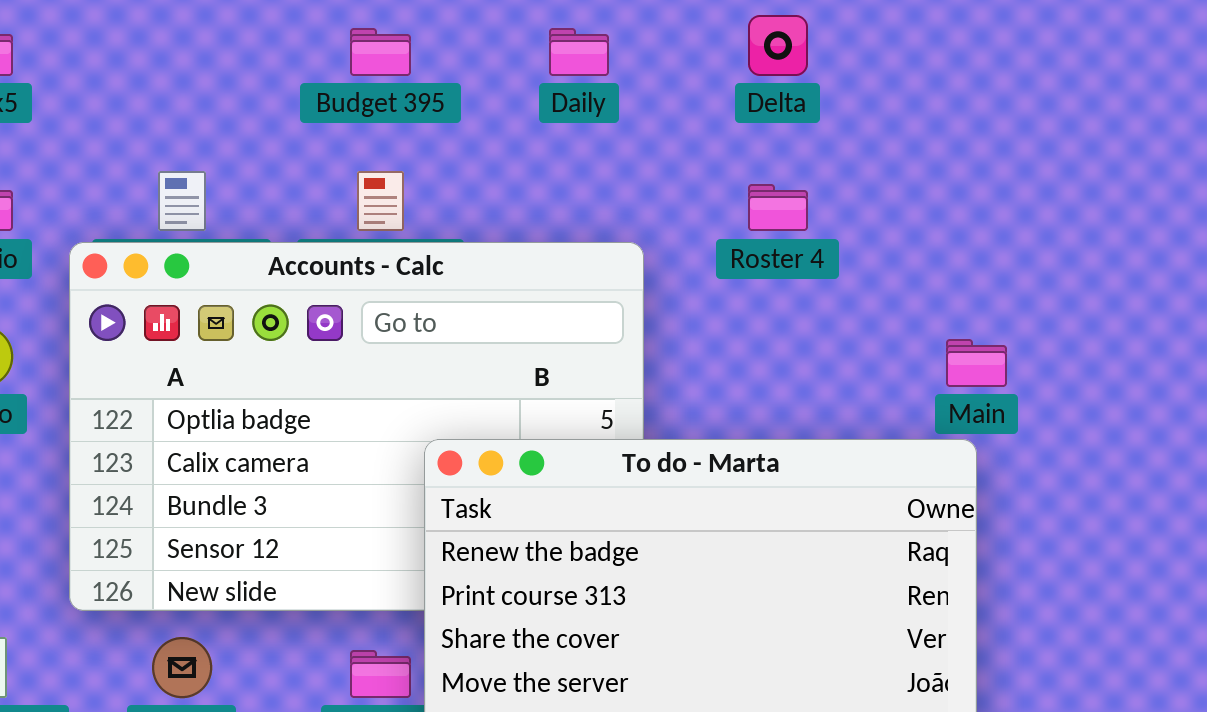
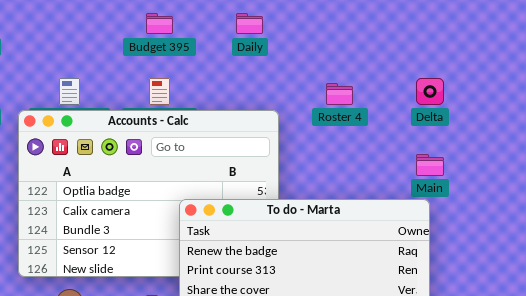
Delta: [748,15,808,76] -> [416,78,444,105], moved

